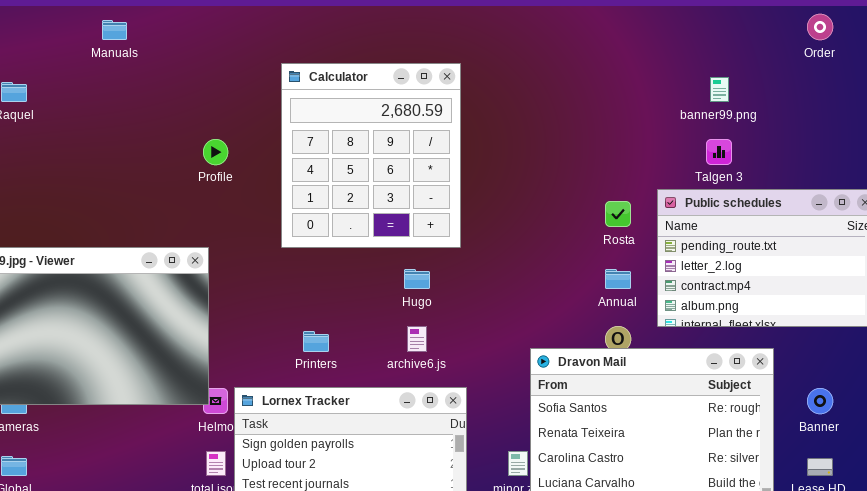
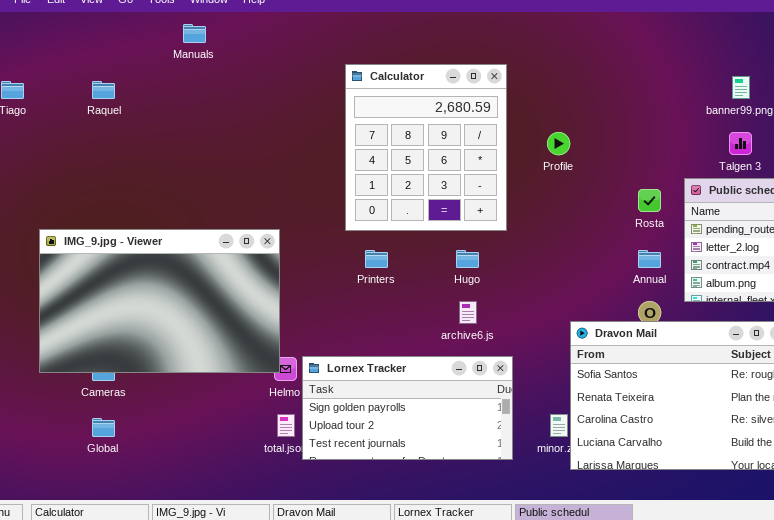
Profile: [203,139,228,165] -> [547,132,570,155], moved
Printers: [303,331,329,352] -> [365,250,388,268], moved

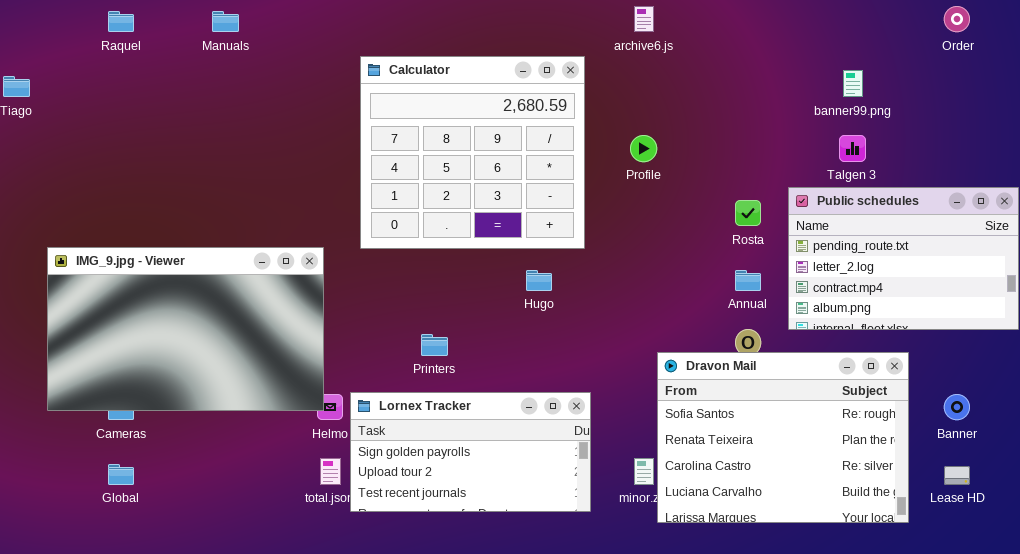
Calculator: [345,64,507,231] -> [360,56,585,249], resized
Raquel: [92,81,115,99] -> [108,11,134,32], moved
Printers: [365,250,388,268] -> [421,334,448,356], moved
archive6.js: [459,301,477,324] -> [634,6,654,32], moved

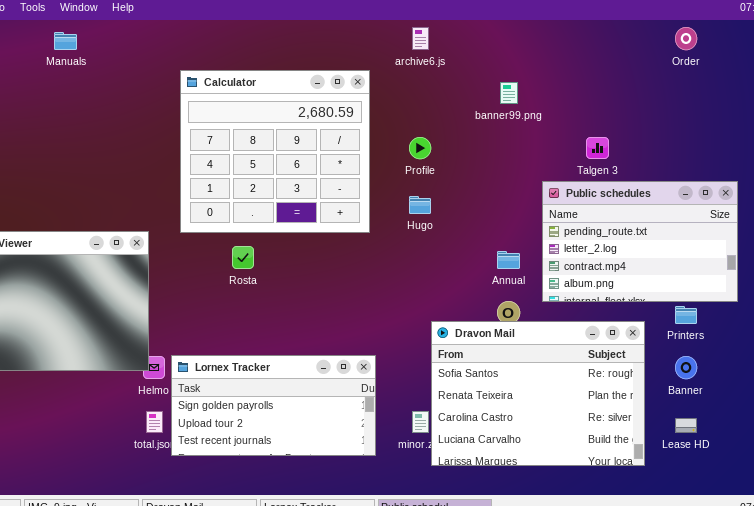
banner99.png: [843,70,863,97] -> [500,82,518,104], moved
Rosta: [735,200,761,226] -> [232,246,254,269], moved
Hugo: [526,270,552,291] -> [409,196,431,214], moved
Printers: [421,334,448,356] -> [675,306,697,324], moved

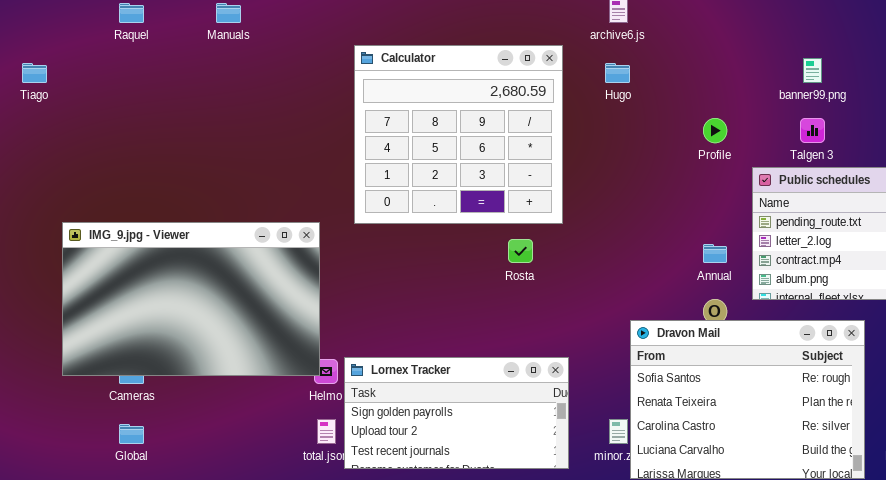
banner99.png: [500,82,518,104] -> [803,58,822,83], moved
Profile: [409,137,431,159] -> [703,118,727,143], moved
Hugo: [409,196,431,214] -> [605,63,630,83], moved
Rosta: [232,246,254,269] -> [508,239,533,263], moved

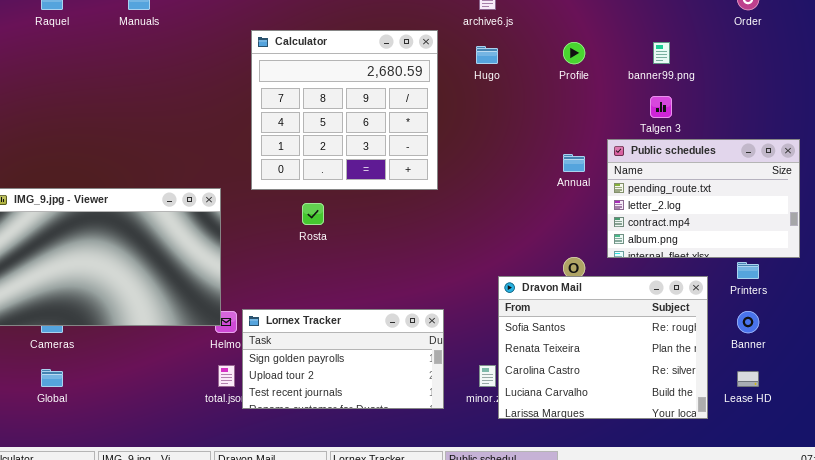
Profile: [703,118,727,143] -> [563,42,585,64], moved
Rosta: [508,239,533,263] -> [302,203,324,225], moved
Annual: [703,244,727,263] -> [563,154,585,172], moved

